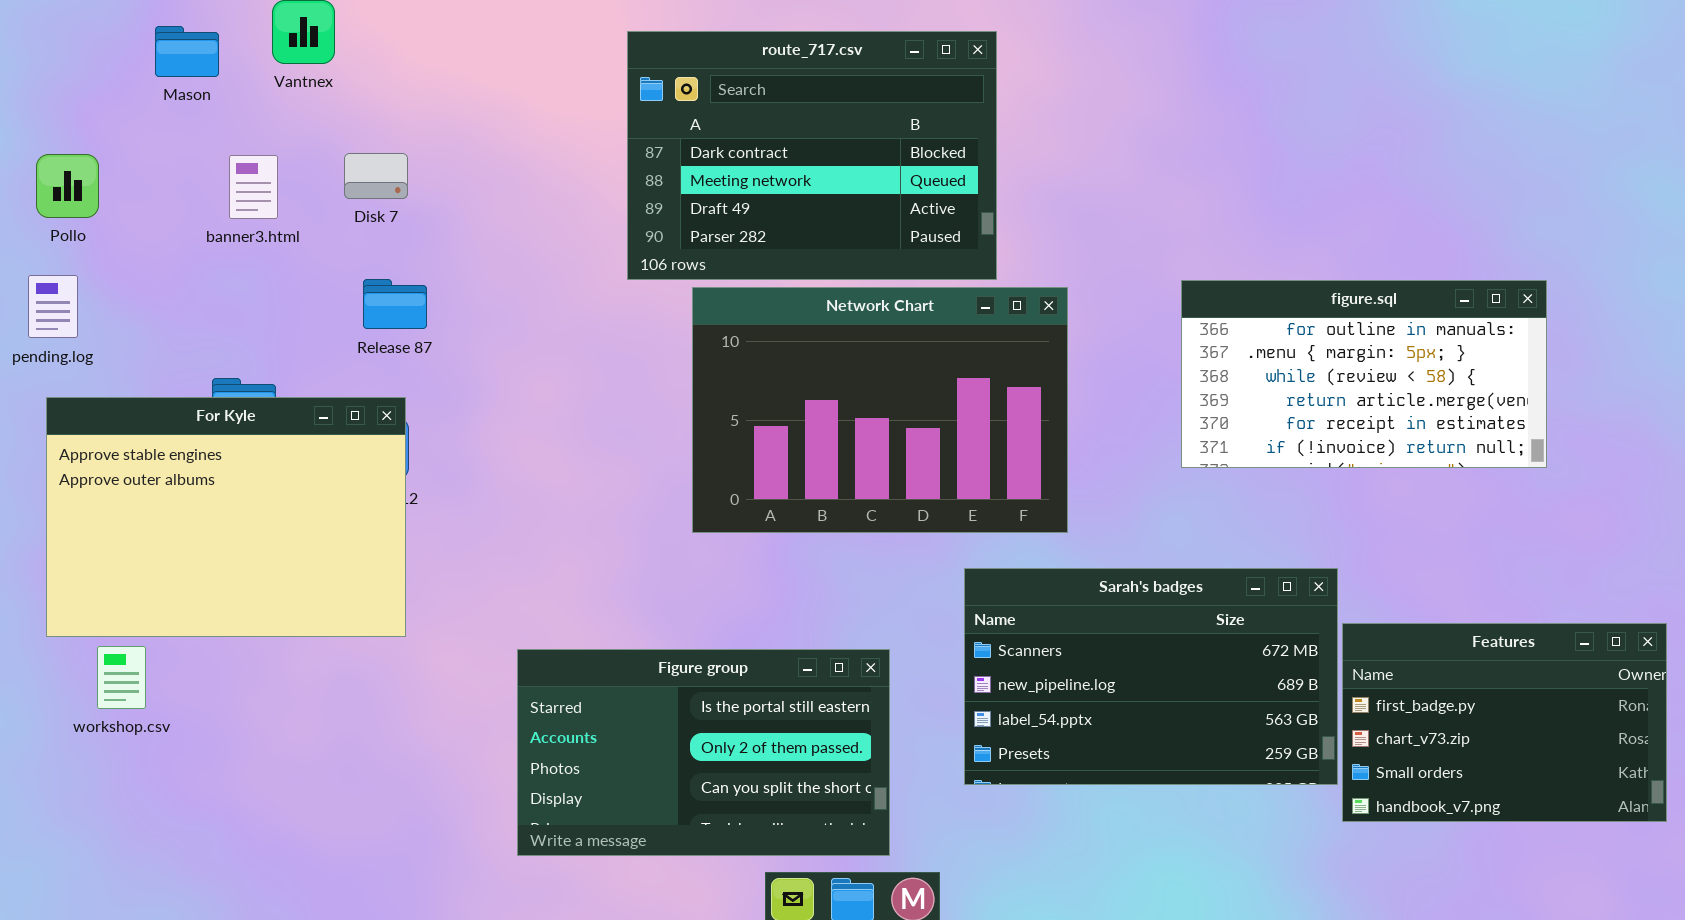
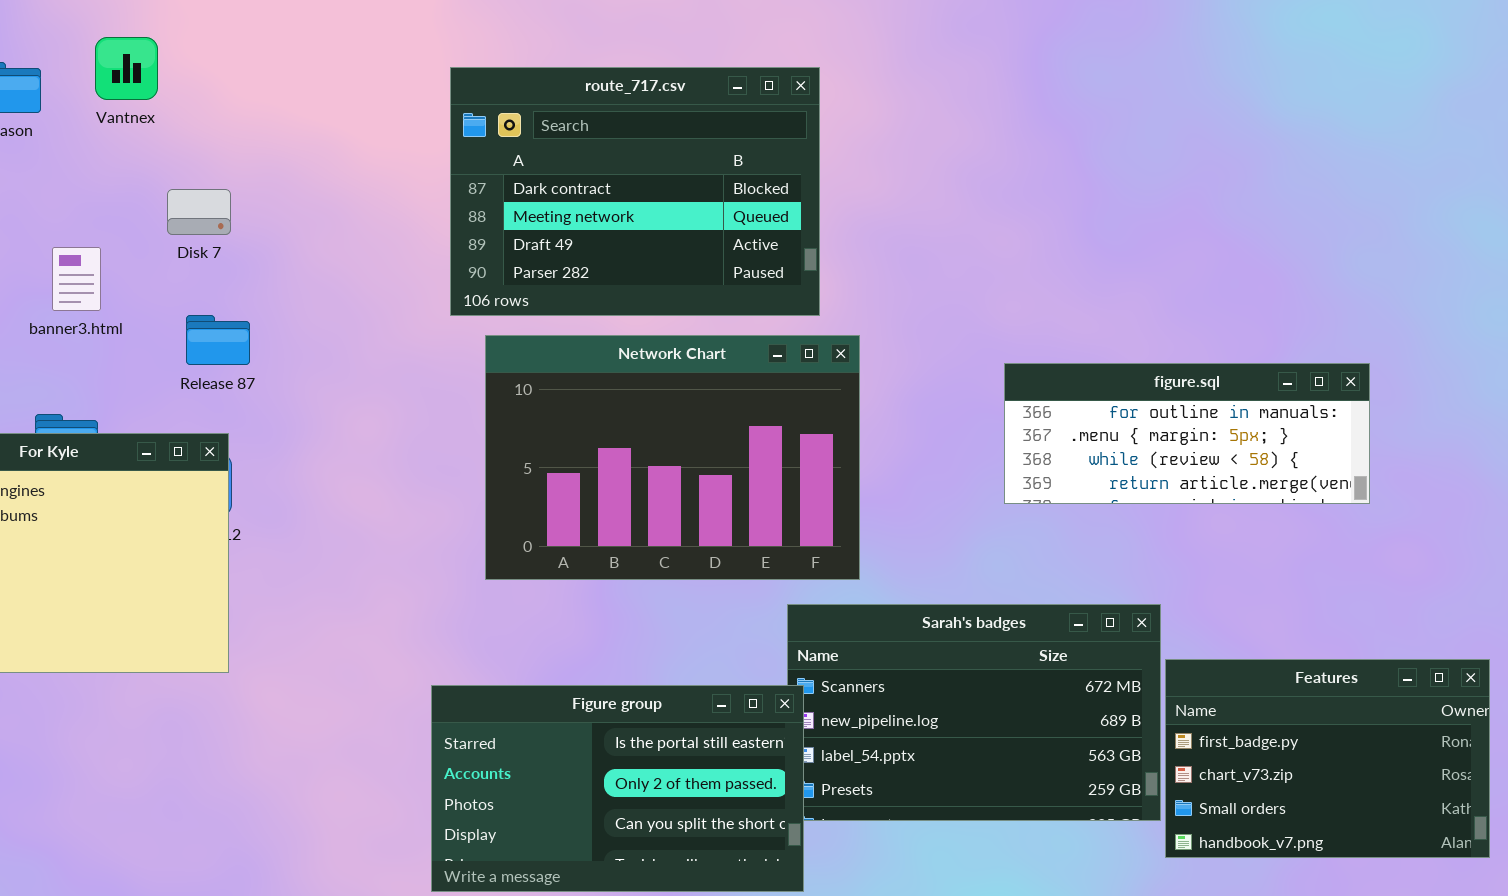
banner3.html: [229,155,278,219] -> [52,247,101,311], moved
figure.sql: [1181,280,1547,468] -> [1004,363,1370,504], resized
Network Chart: [692,287,1068,533] -> [485,335,860,580], moved
Figure group: [517,649,890,856] -> [431,685,804,892], moved

